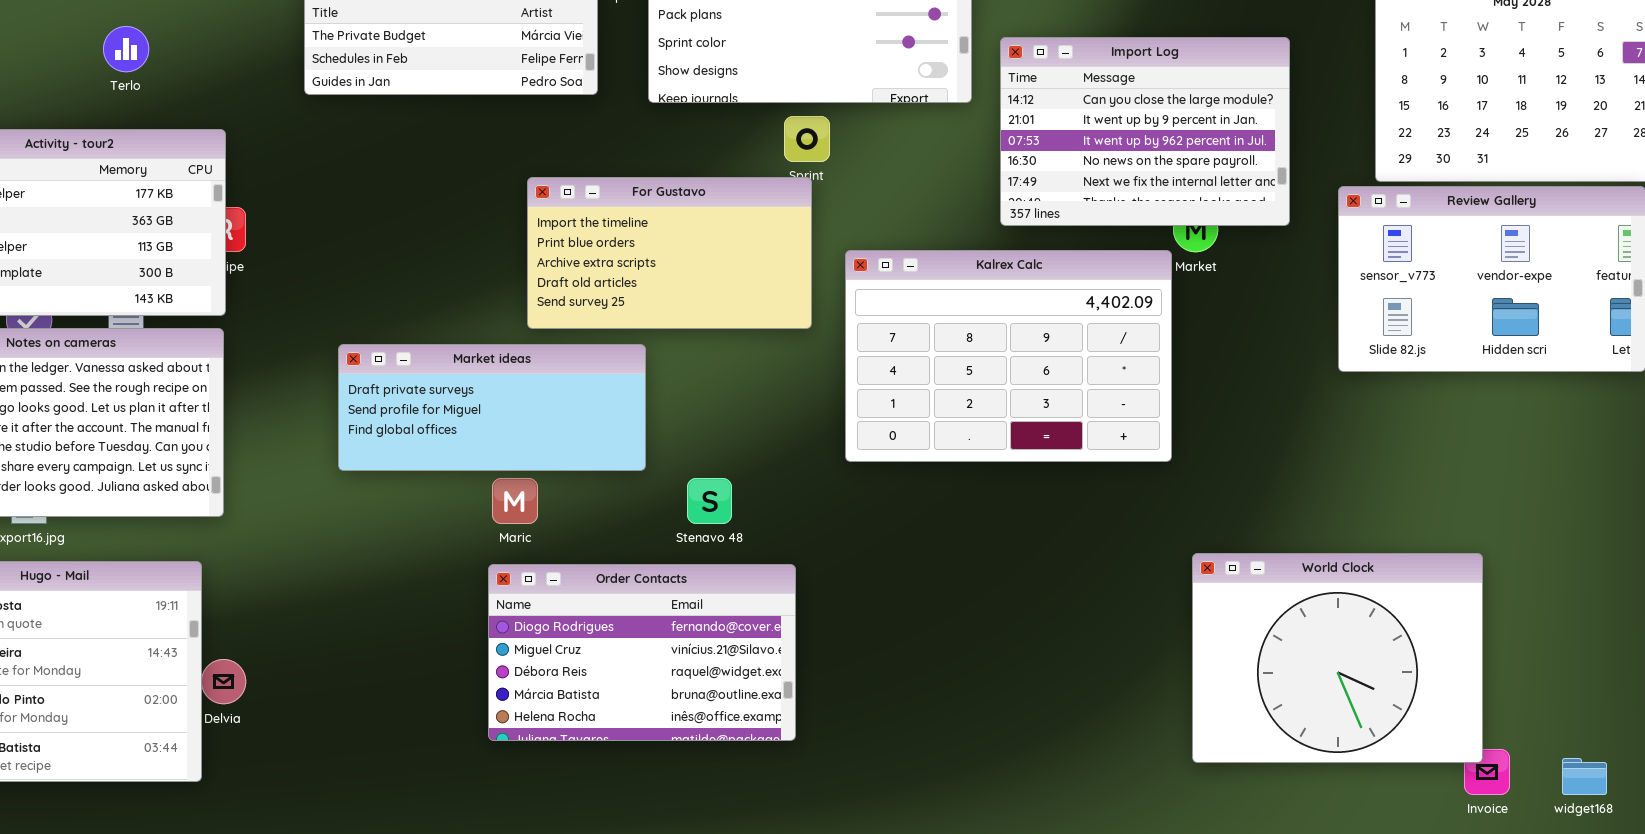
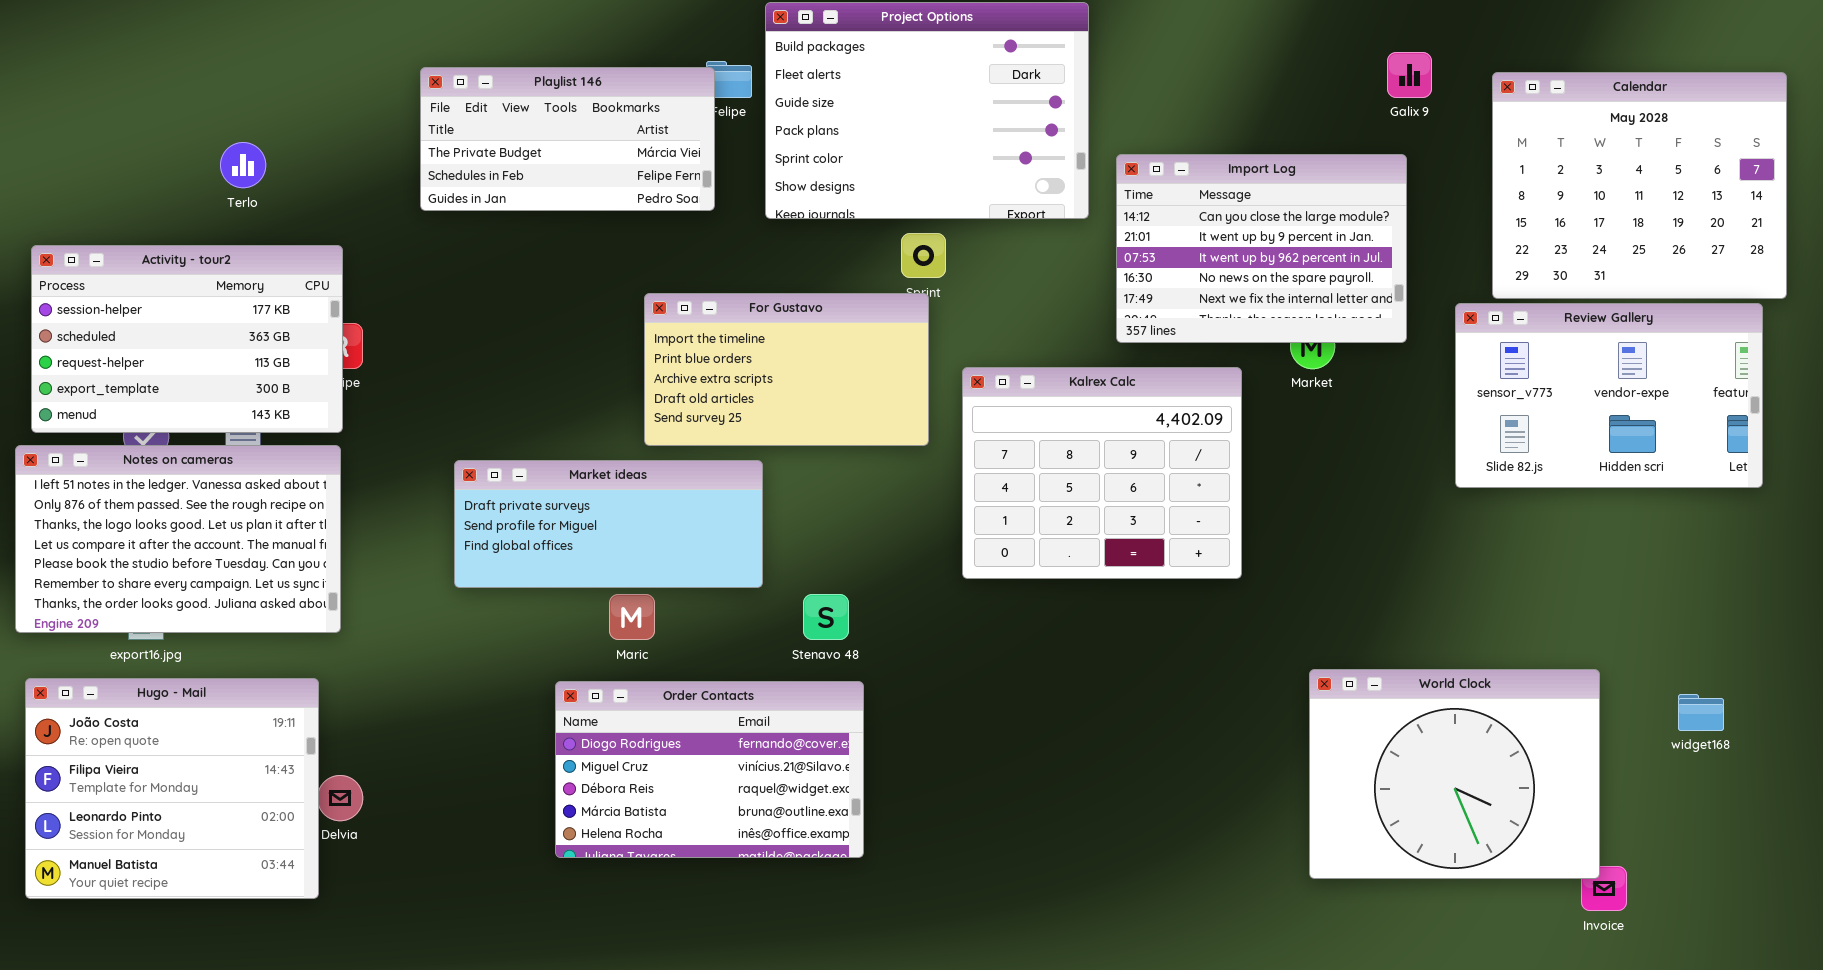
Kalrex Calc: [845,250,1172,462] -> [962,367,1242,579], resized
Order Contacts: [488,564,796,741] -> [555,681,864,858], moved
widget168: [1562,758,1607,795] -> [1678,694,1724,731], moved

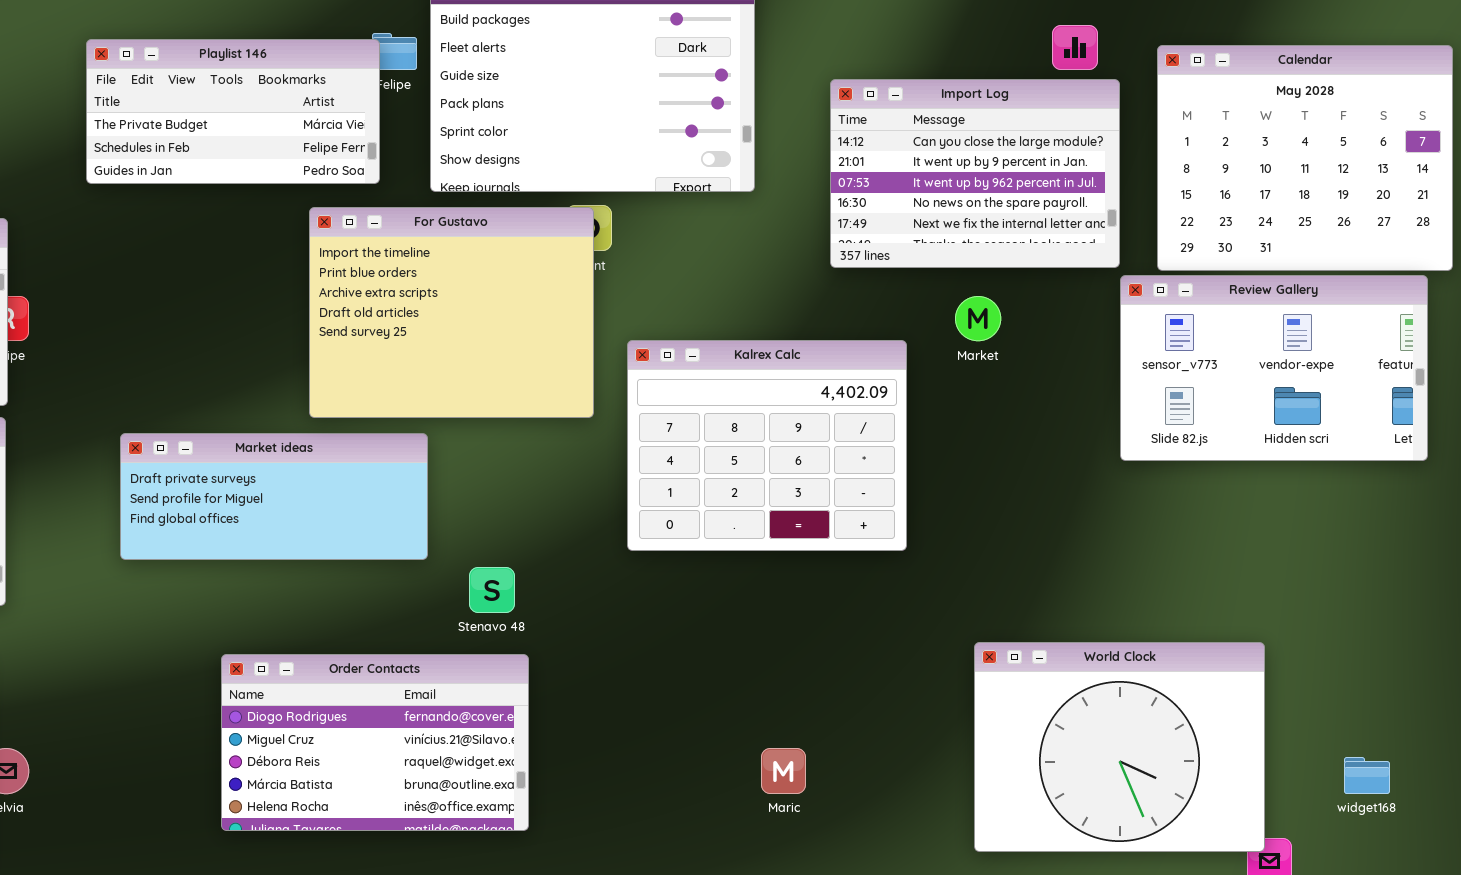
Import Log: [1116,154,1407,343] -> [830,79,1120,268], moved
For Gustavo: [644,293,929,446] -> [309,207,594,418], resized
Maric: [609,594,655,640] -> [761,748,806,794], moved
widget168: [1678,694,1724,731] -> [1344,757,1390,794], moved

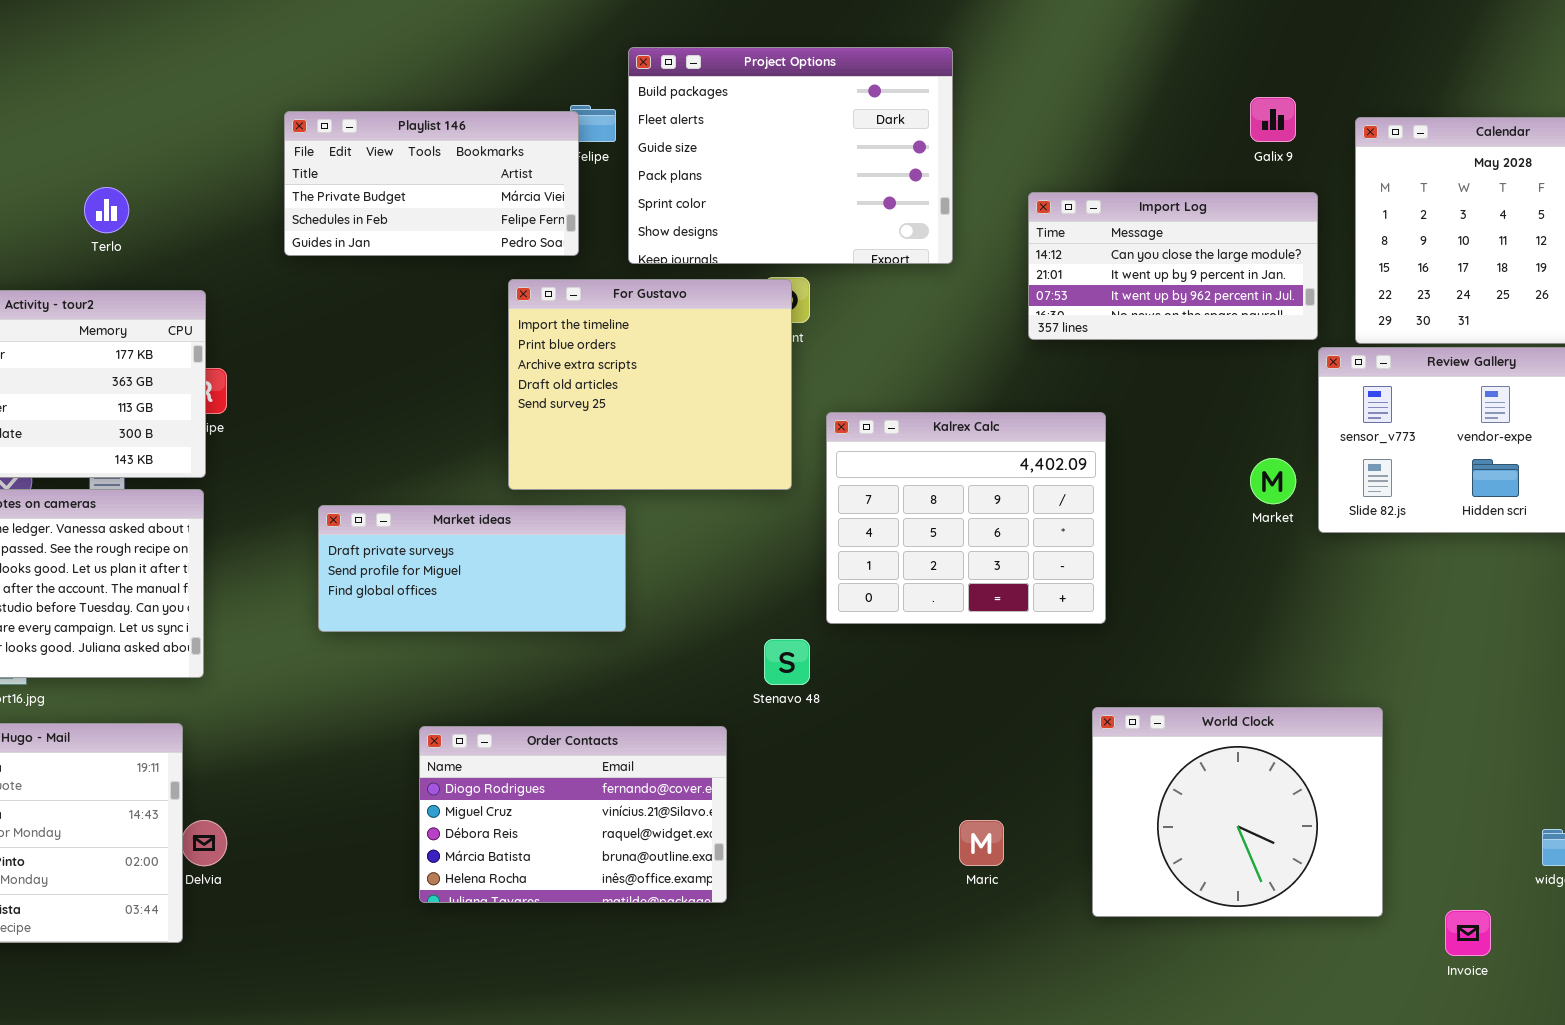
Import Log: [830,79,1120,268] -> [1028,192,1318,340], resized
Market: [955,296,1001,341] -> [1250,458,1296,504], moved
Stenavo 48: [469,567,515,613] -> [764,639,810,685], moved
World Clock: [974,642,1265,852] -> [1092,707,1383,917], moved

